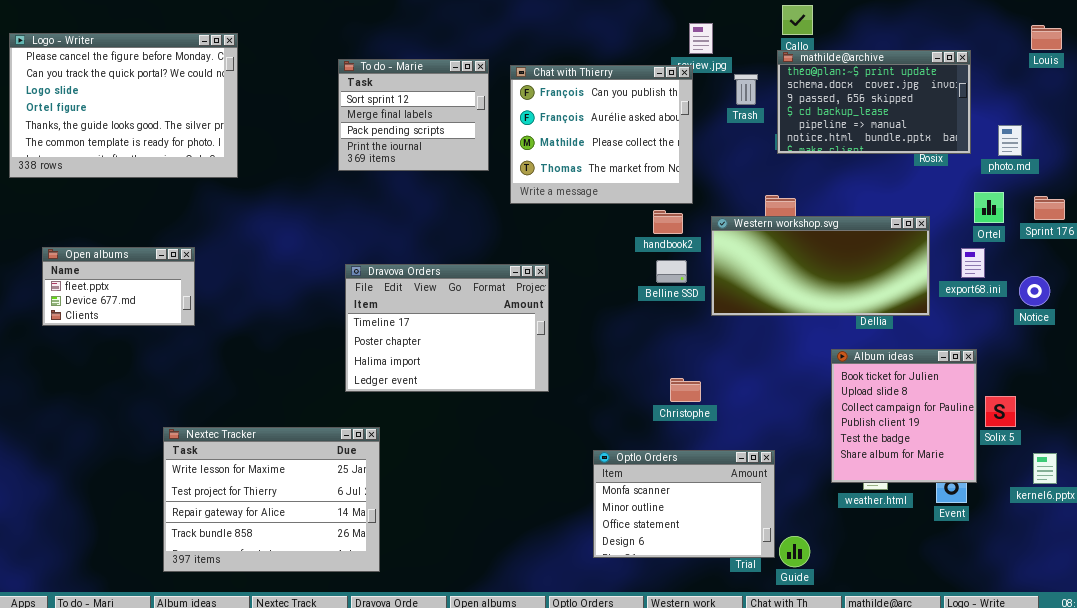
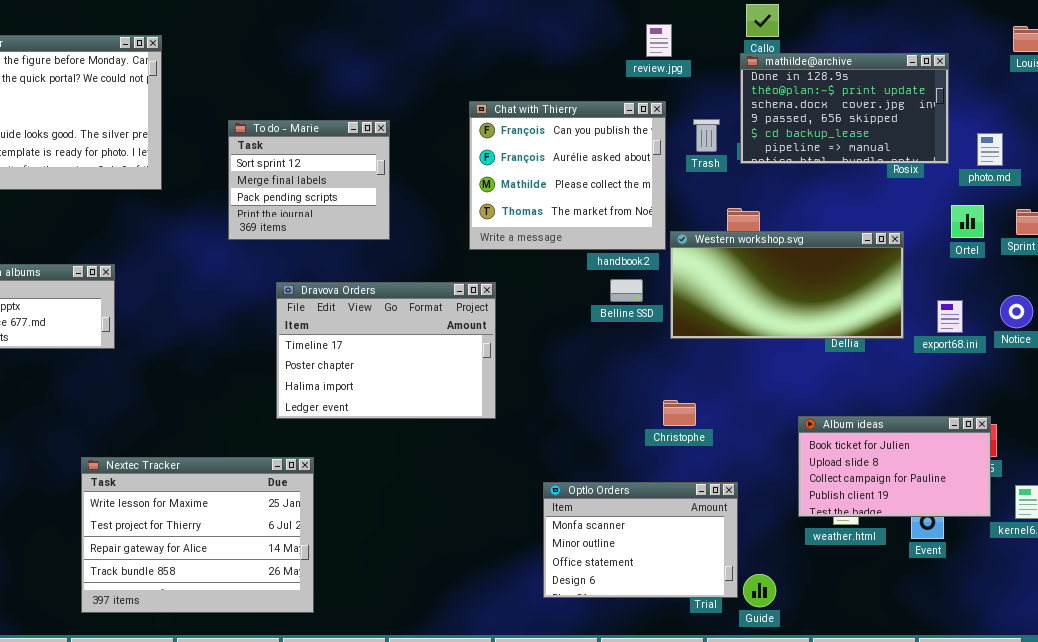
mathilde@archive: [777,50,971,154] -> [740,53,949,164], scrolled up 1 row
To do - Marie: [338,59,489,171] -> [228,120,390,240], moved
Chat with Thierry: [510,65,693,204] -> [469,101,666,250], moved
Trash: [734,74,758,105] -> [693,119,720,152], moved
export68.ini: [961,248,985,278] -> [937,300,963,333], moved
Album ideas: [831,349,977,483] -> [798,416,991,517], resized
Christophe: [670,378,701,402] -> [663,400,696,426], moved

